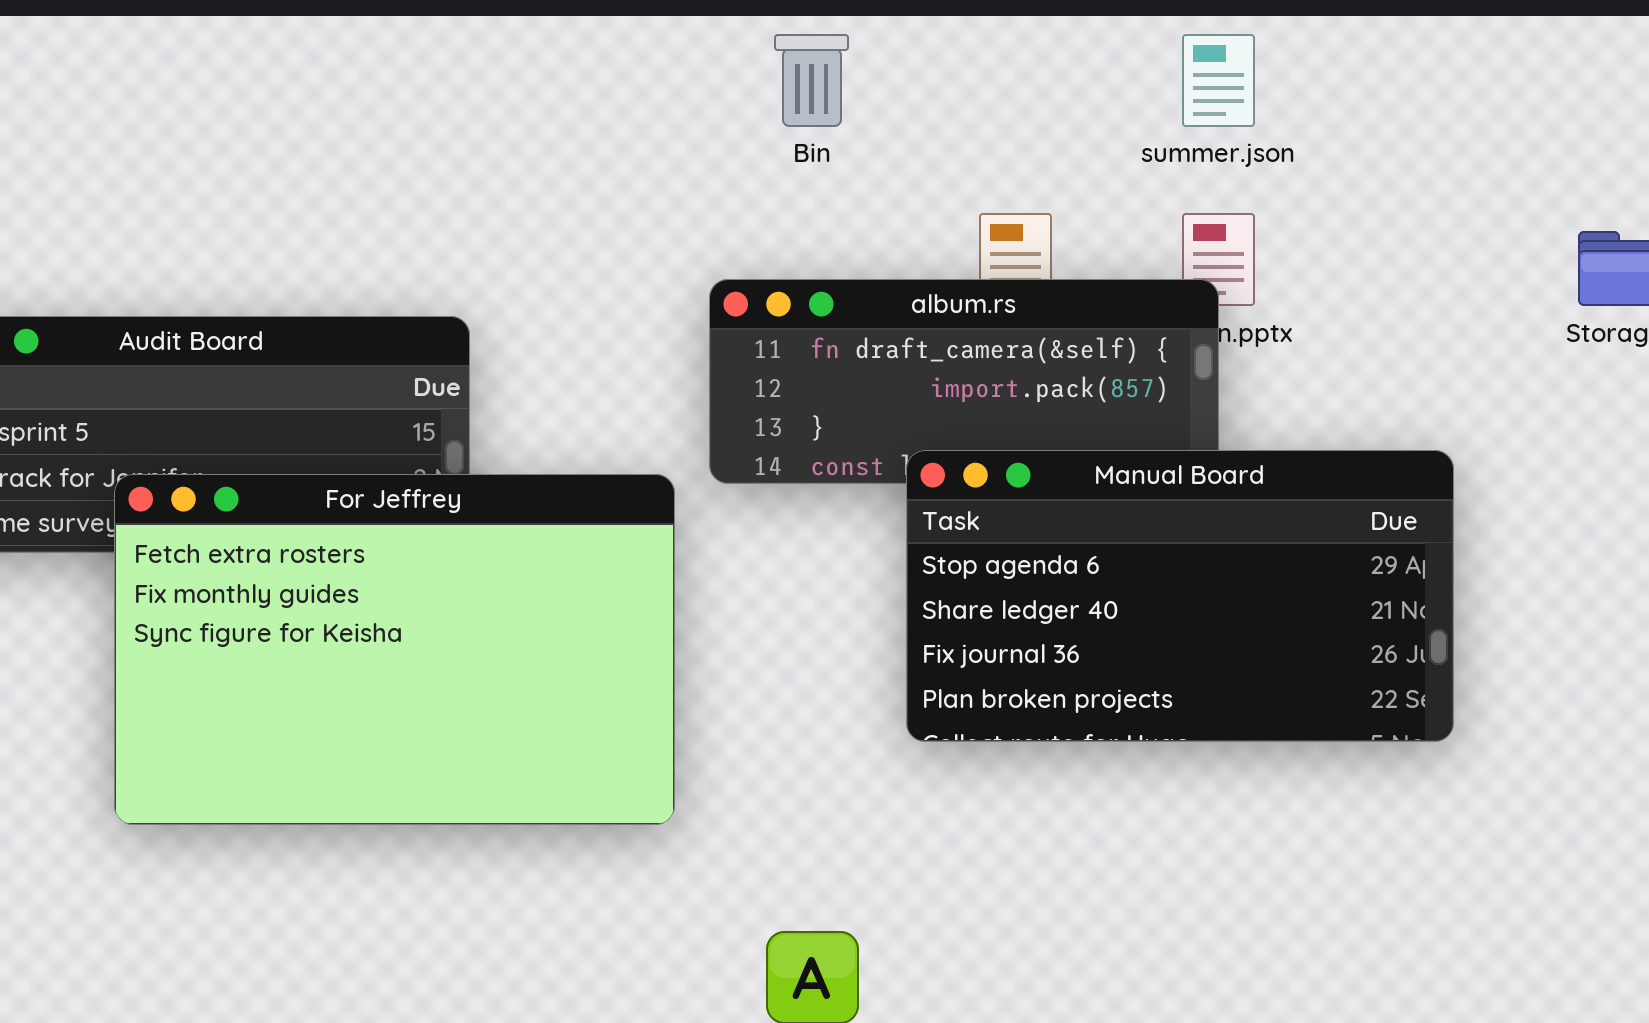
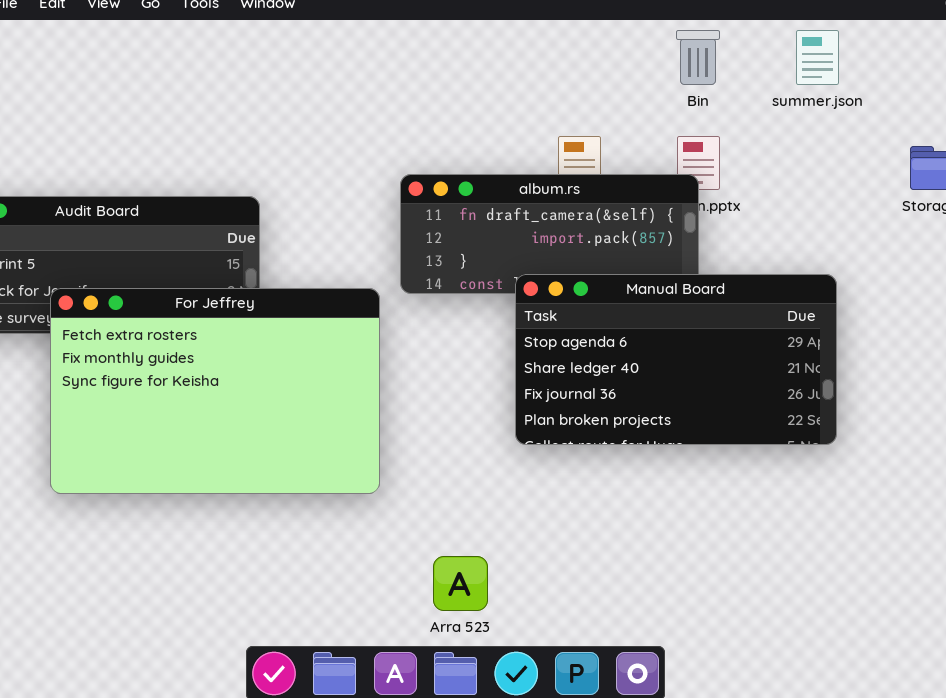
Bin: [774,34,849,127] -> [676,30,720,85], moved
summer.json: [1182,34,1255,127] -> [796,30,839,85], moved

